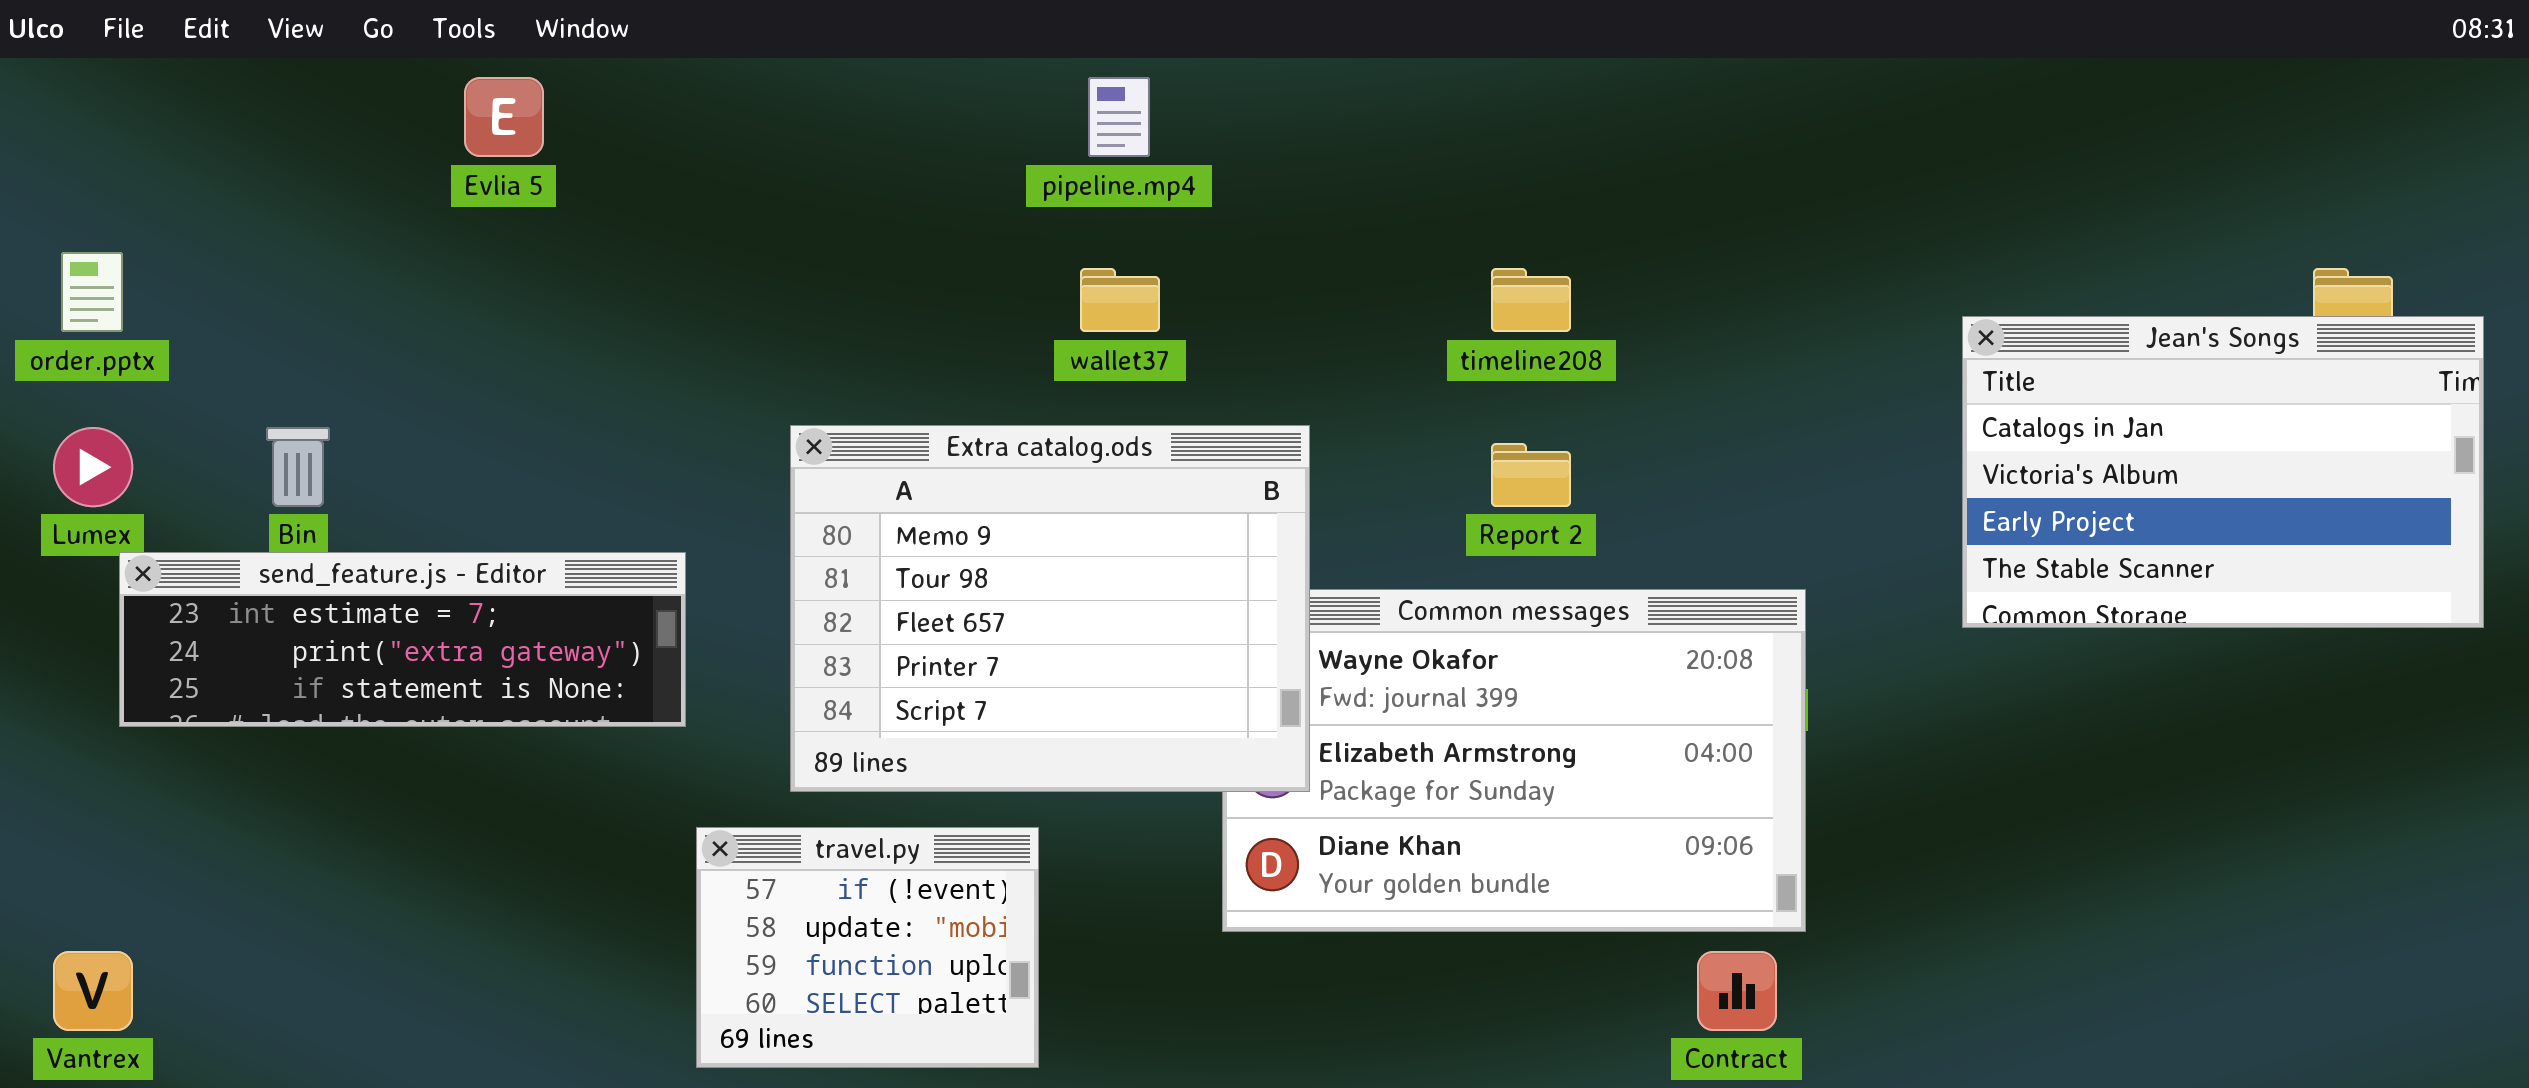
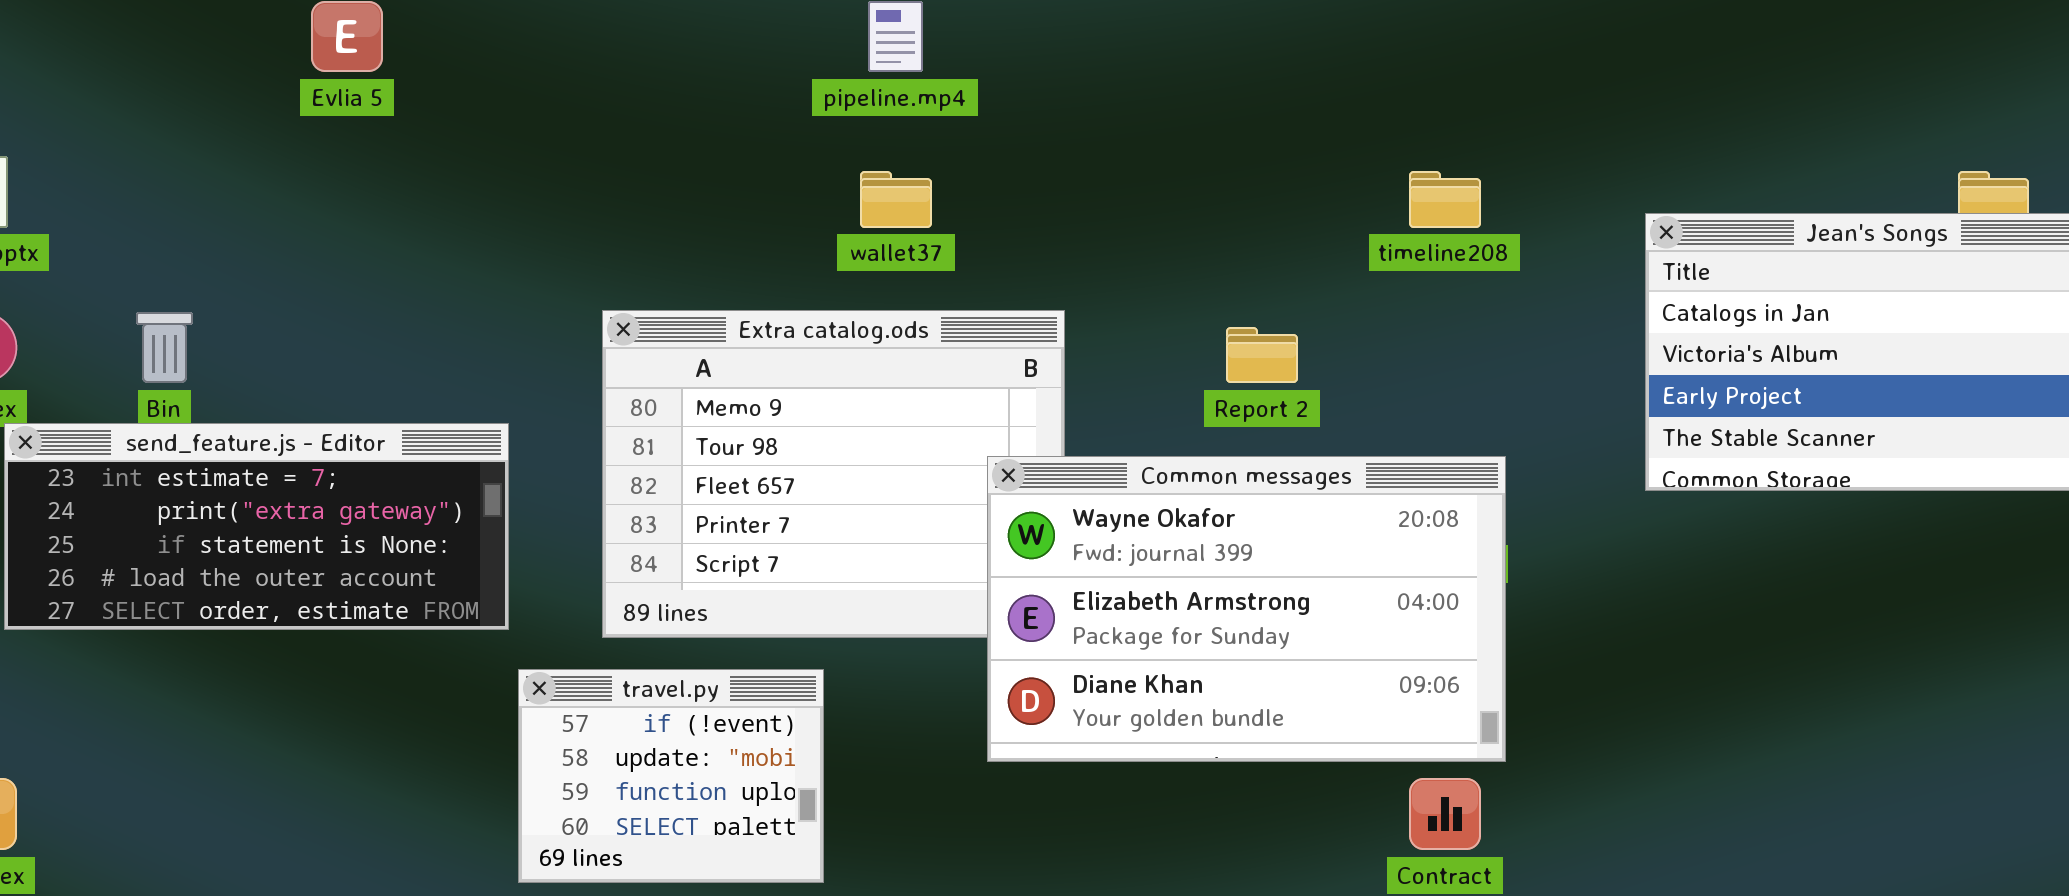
timeline208: [1491,268,1571,332] -> [1409,171,1481,228], moved
send_feature.js - Editor: [119,552,686,727] -> [4,423,509,630], resized
Common messages: [1222,589,1806,932] -> [987,456,1506,762], raised

